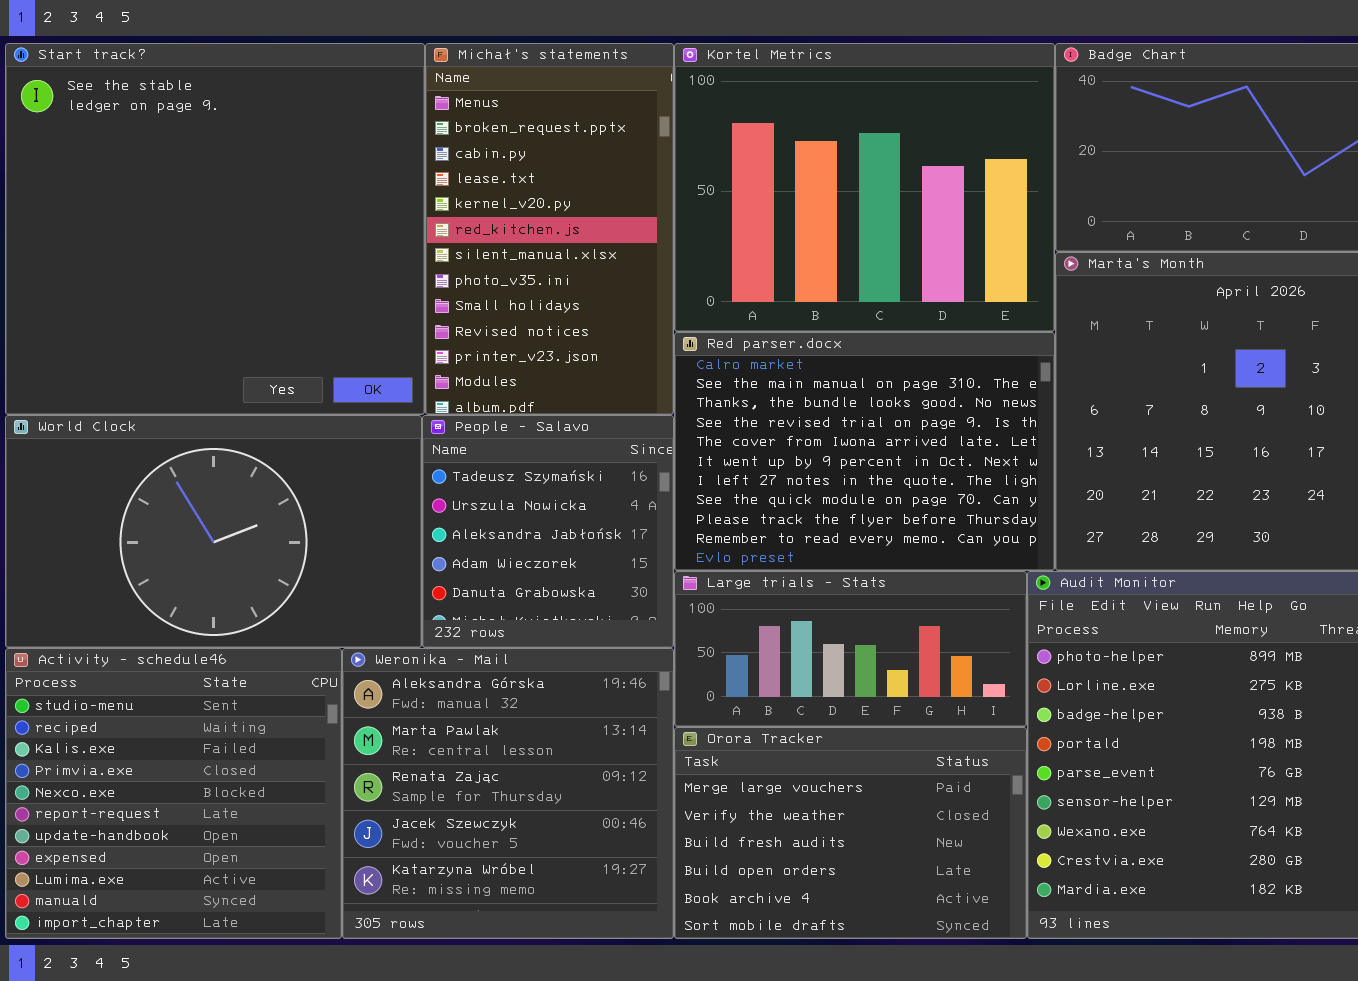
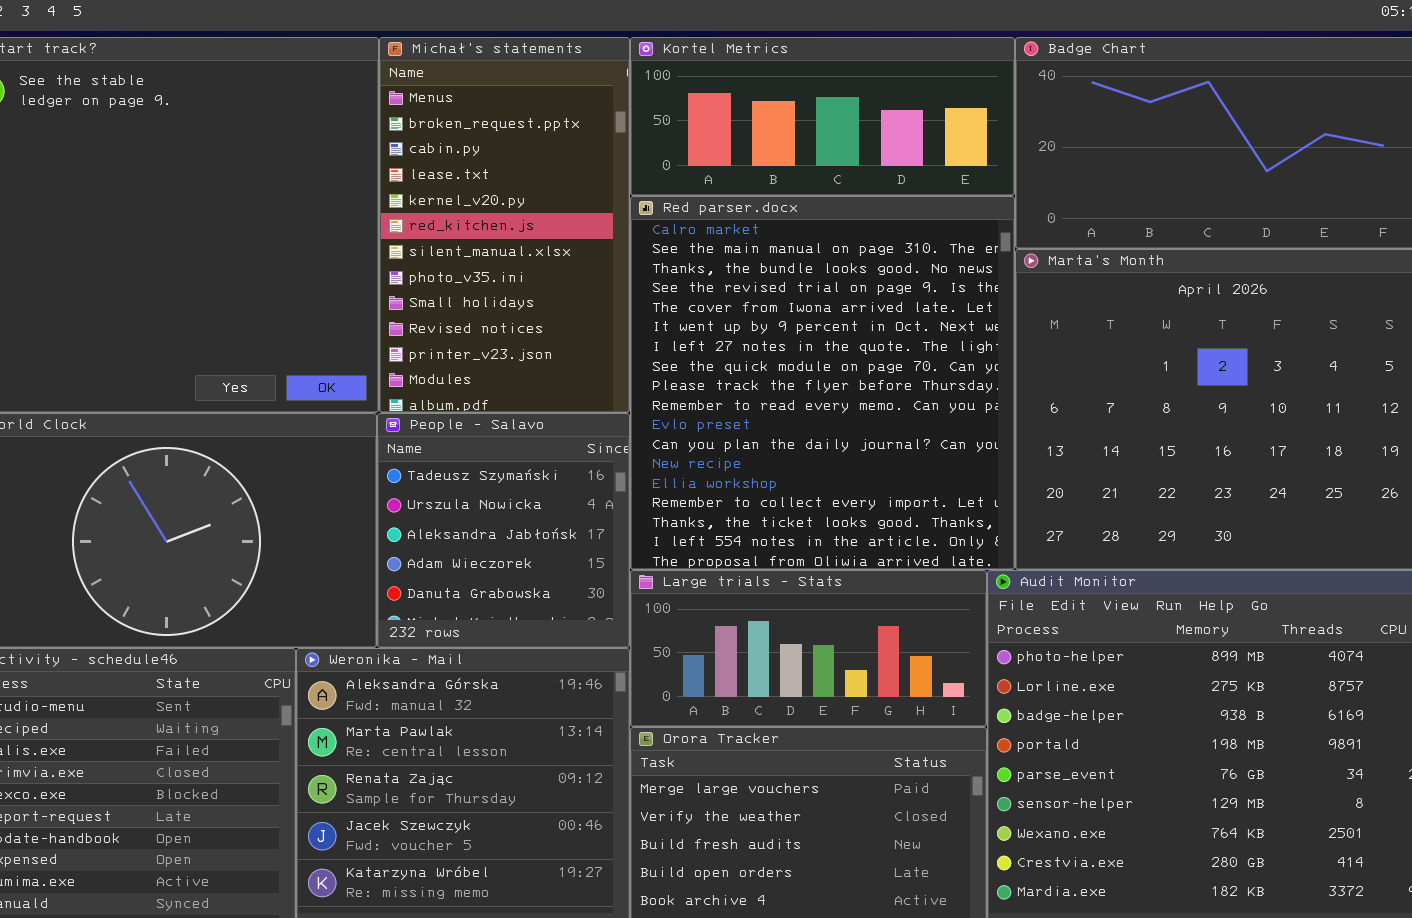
Kortel Metrics: [674,43,1055,332] -> [630,37,1015,196], resized
Red parser.docx: [674,332,1055,571] -> [630,196,1015,570], resized

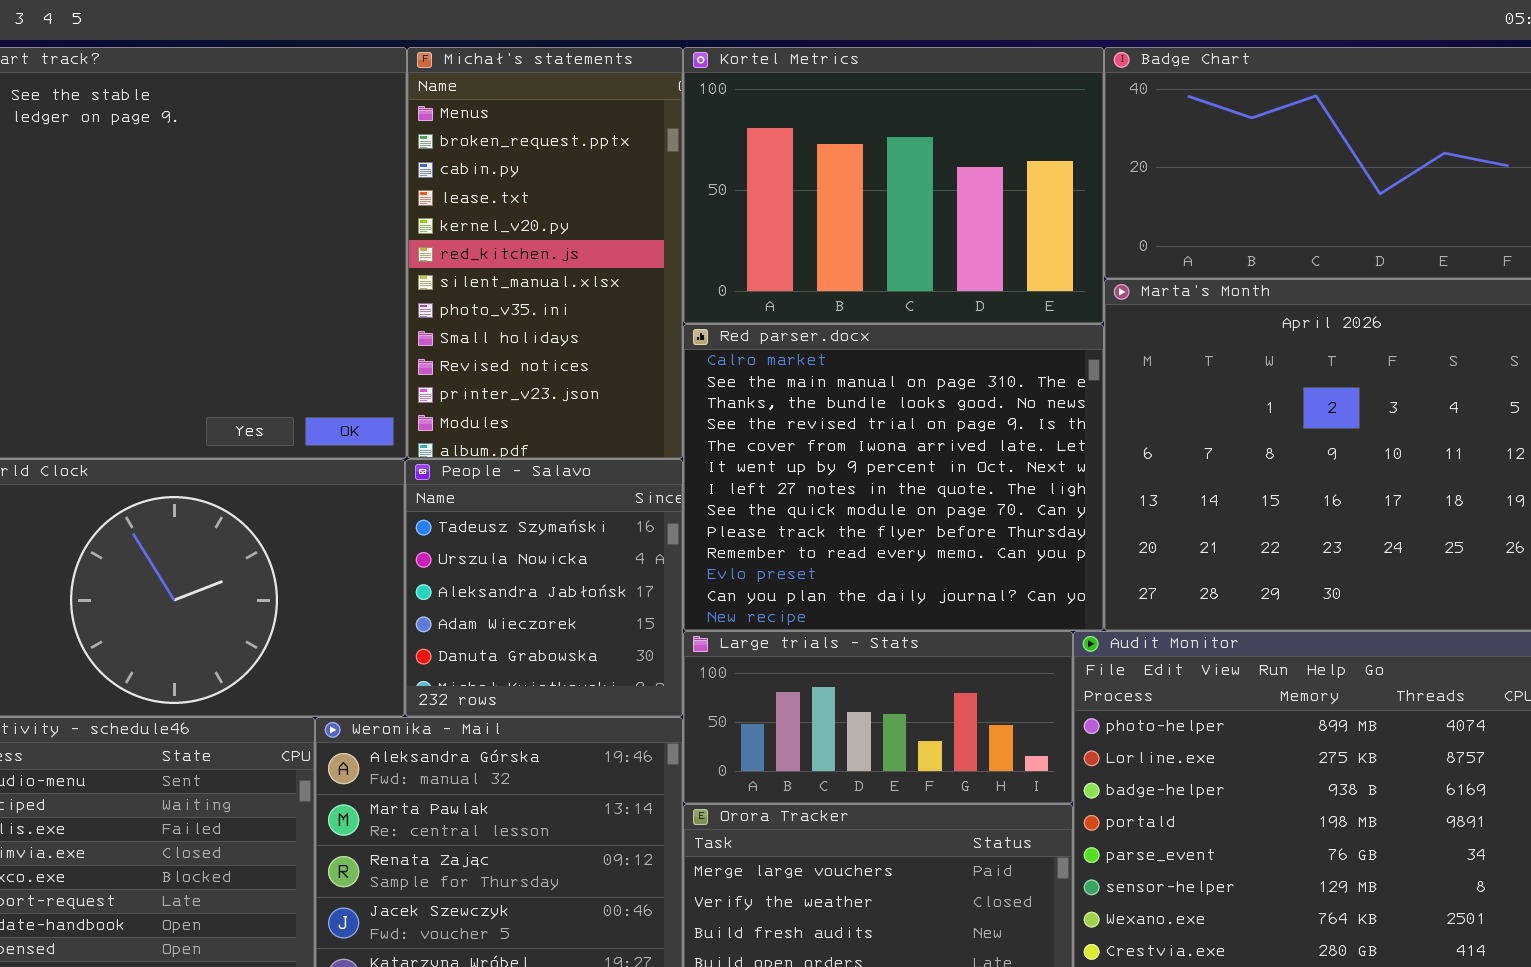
Kortel Metrics: [630,37,1015,196] -> [683,47,1104,324], resized
Red parser.docx: [630,196,1015,570] -> [683,324,1104,631], resized

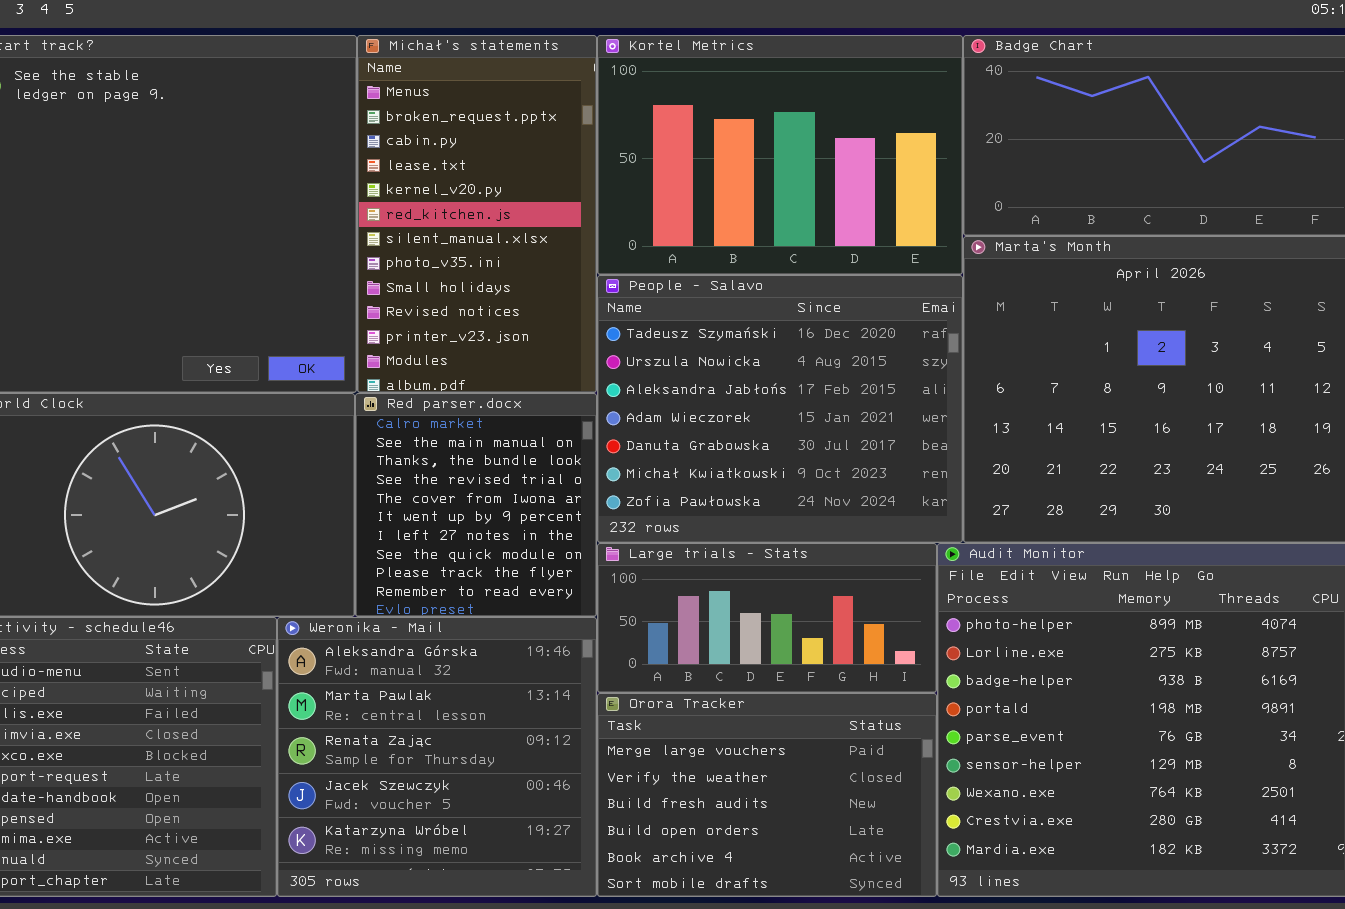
Red parser.docx: [683,324,1104,631] -> [355,393,597,617], moved, resized
People - Salavo: [405,459,683,717] -> [597,275,963,543], moved, resized

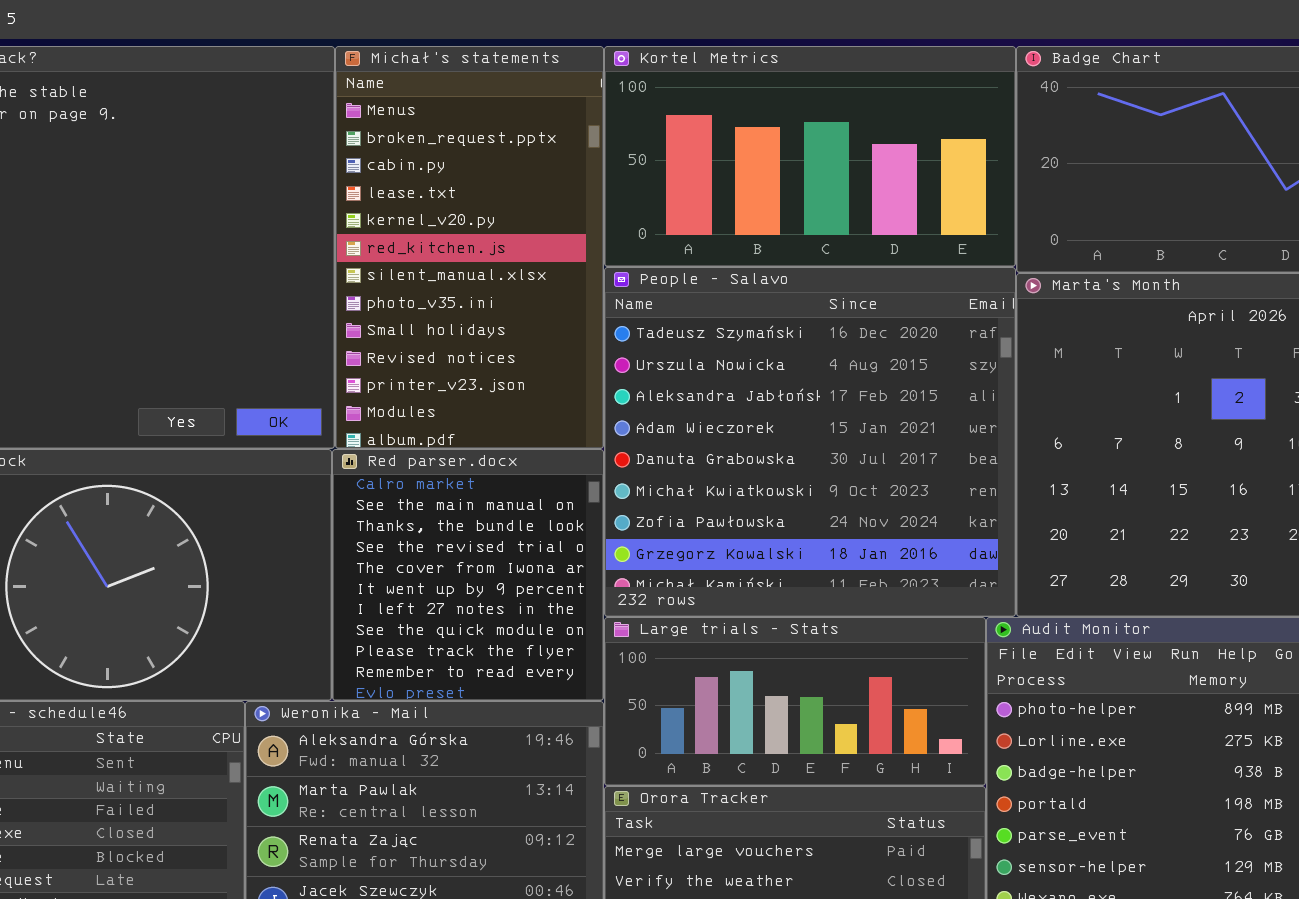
Kortel Metrics: [597,35,963,275] -> [604,46,1016,267], resized
People - Salavo: [597,275,963,543] -> [604,267,1016,617], resized

